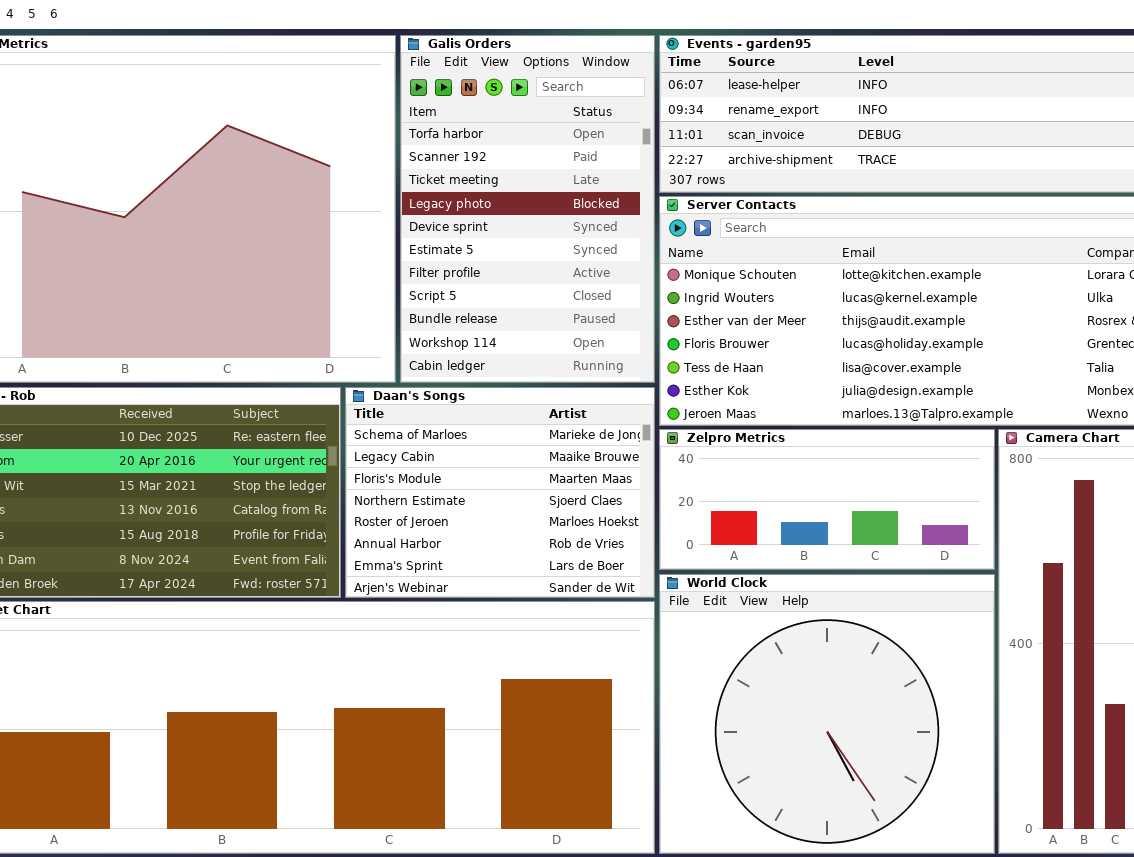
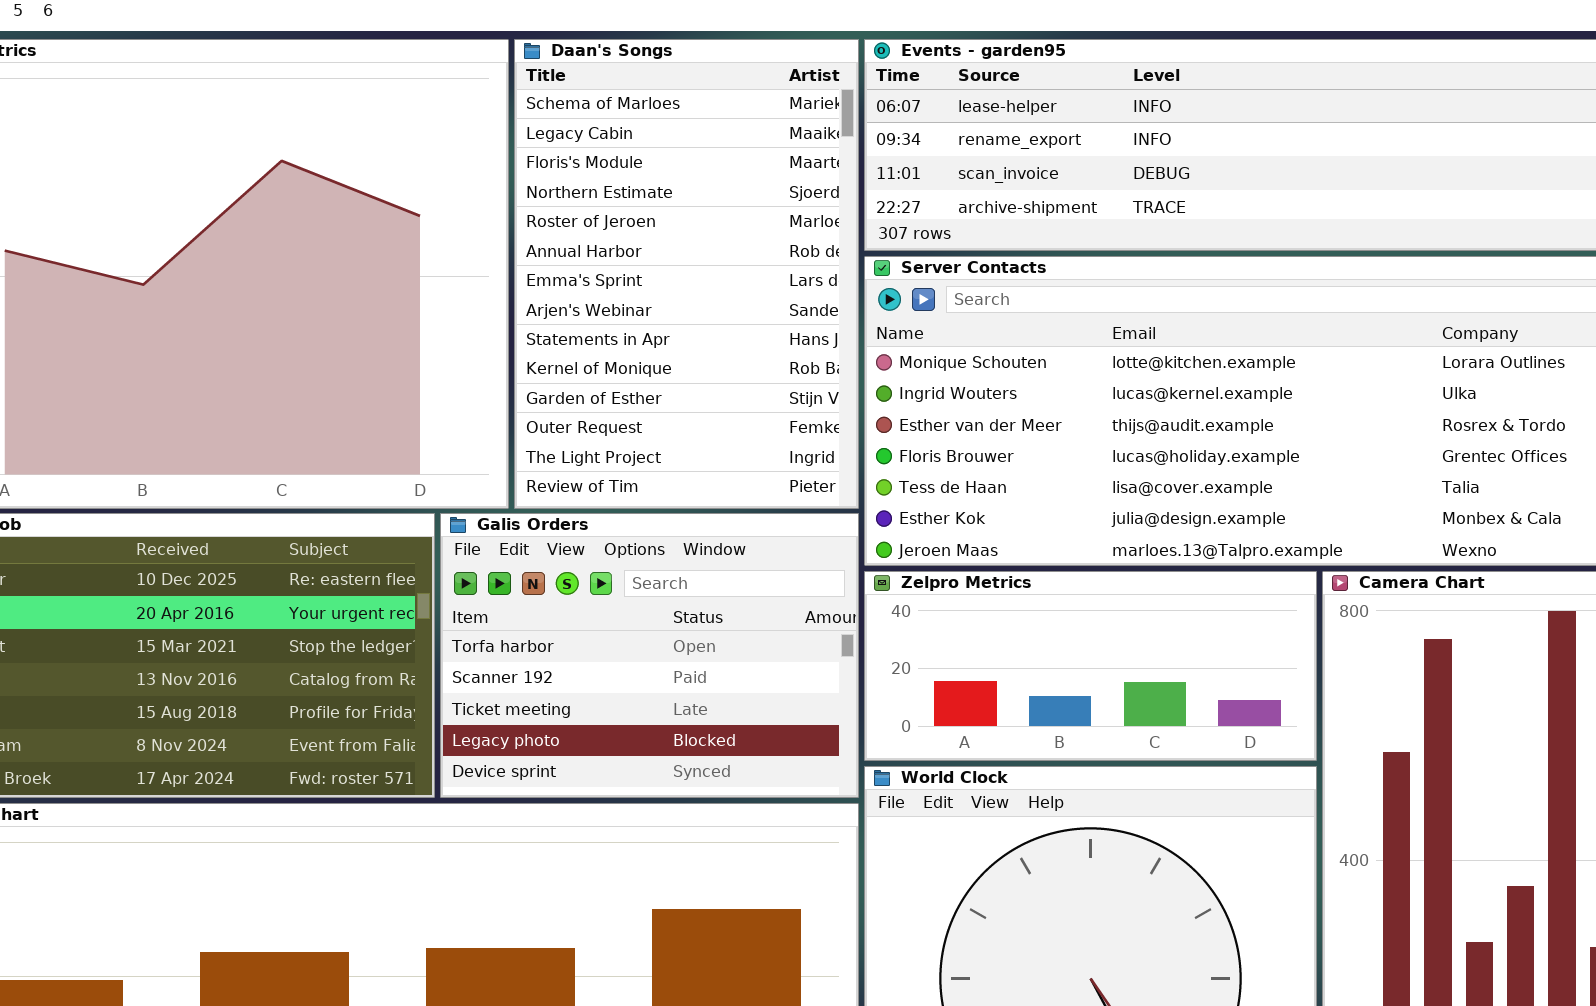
Galis Orders: [400,35,655,383] -> [440,513,859,798], moved, resized
Daan's Songs: [345,387,655,598] -> [514,39,859,509], moved, resized

